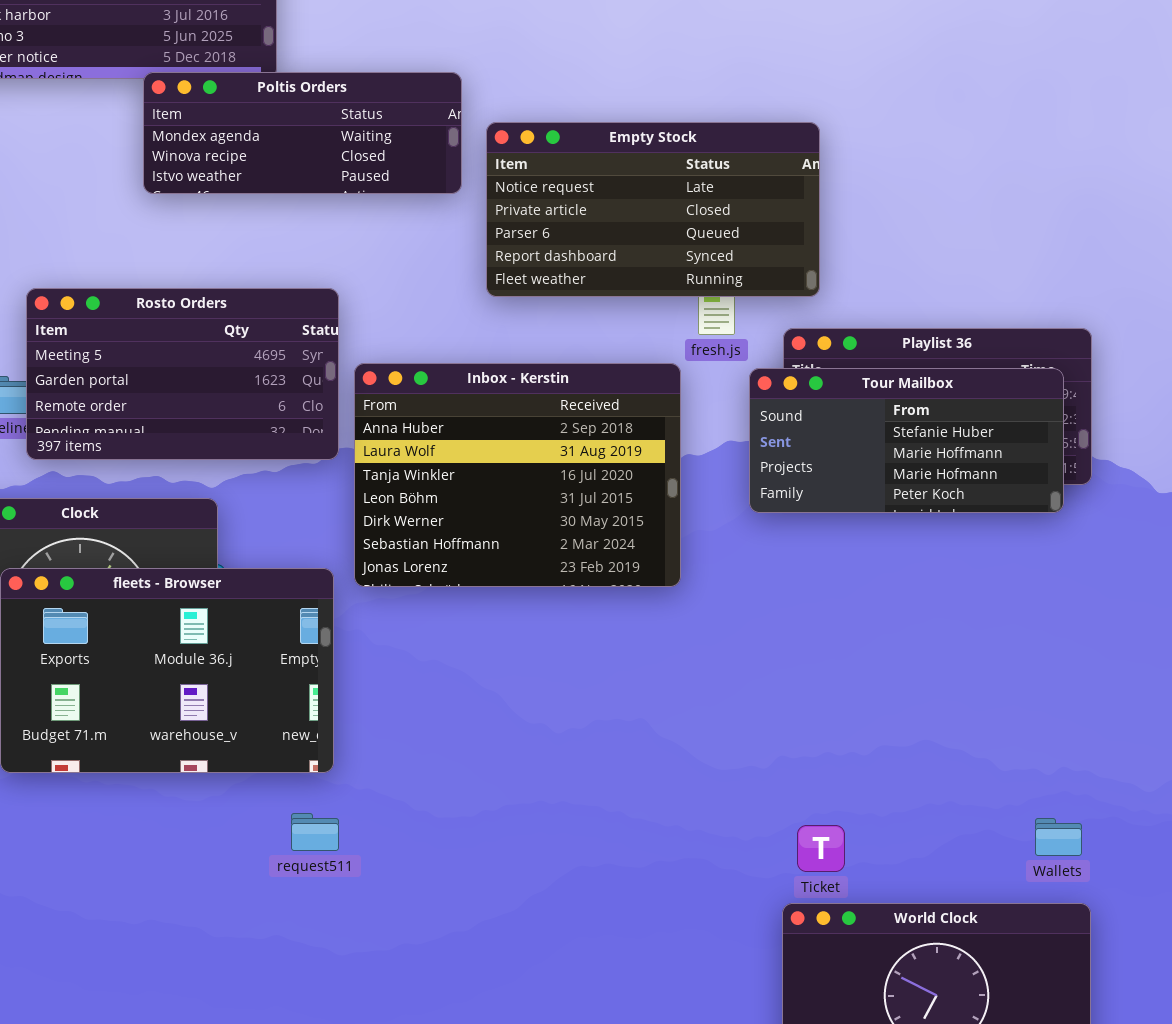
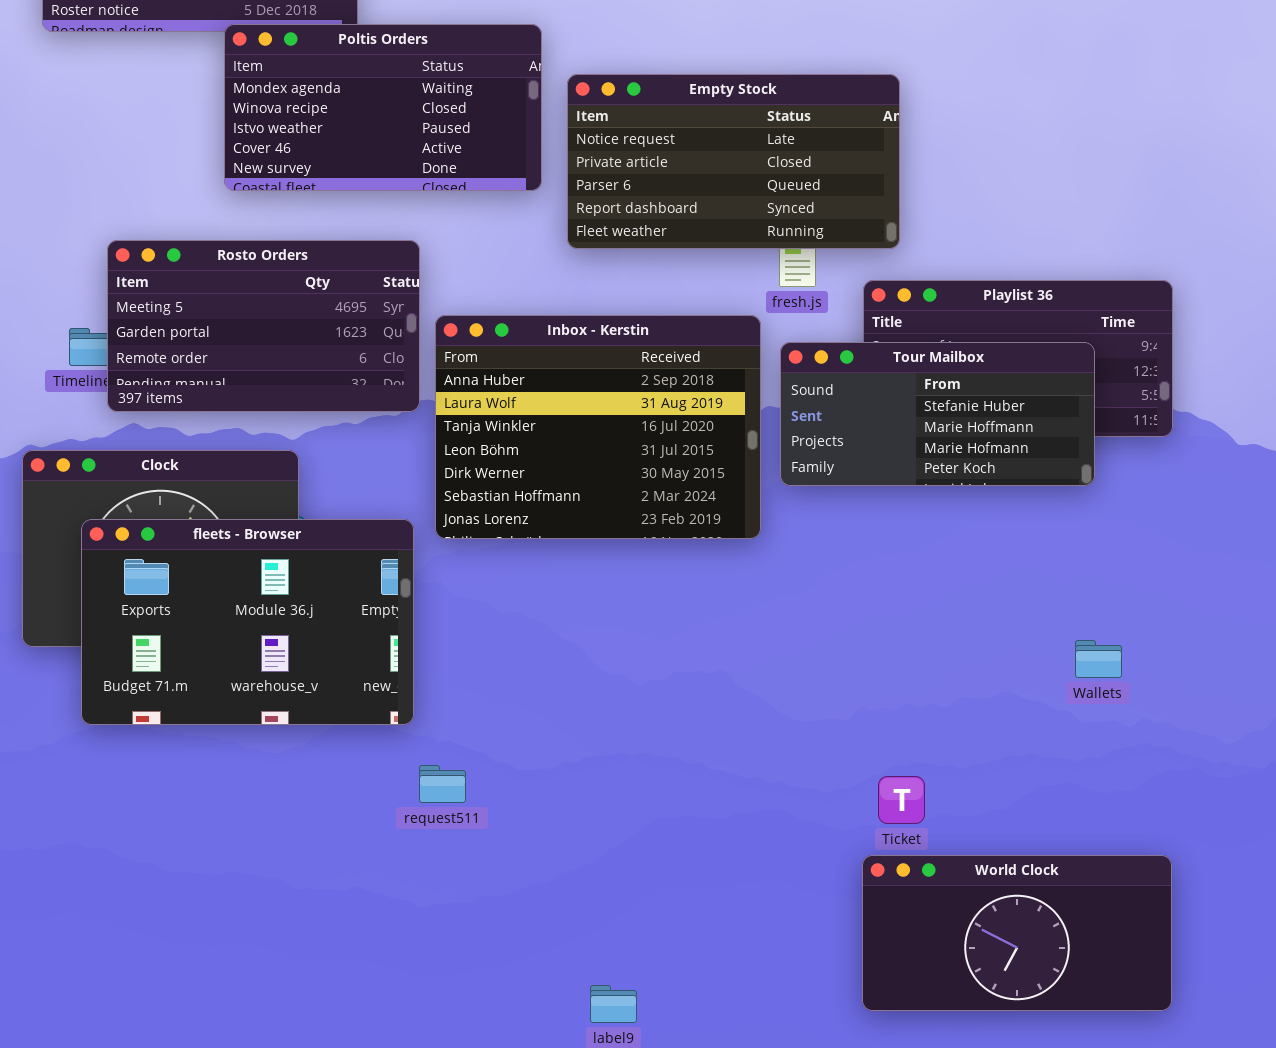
Poltis Orders: [143,72,462,194] -> [224,24,542,191], resized
Tour Mailbox: [749,368,1064,513] -> [780,342,1095,486], moved
request511: [291,813,339,851] -> [419,765,466,803], moved
Wallets: [1035,818,1082,856] -> [1075,640,1122,678], moved

